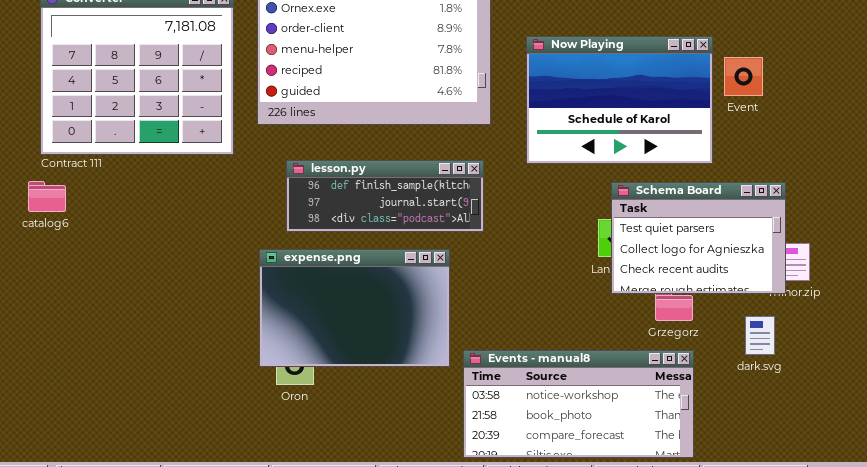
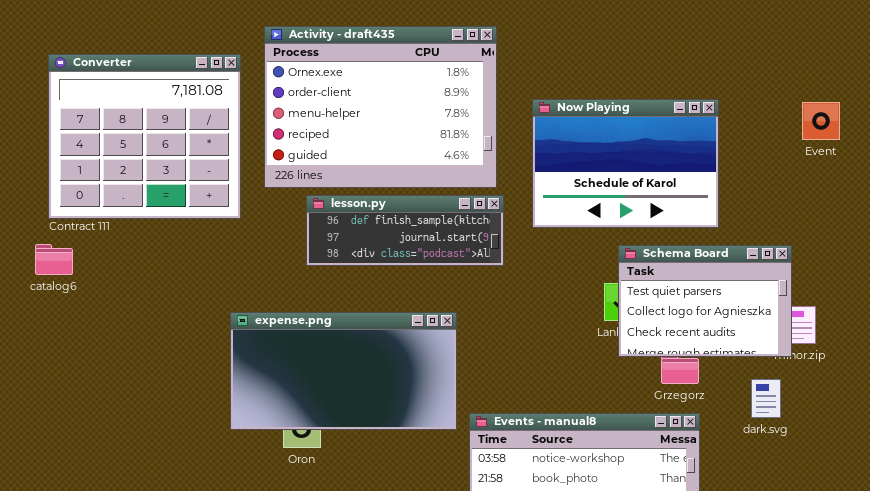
Event: [724,57,763,96] -> [802,102,840,140], moved
lesson.py: [286,160,484,232] -> [306,195,504,266], moved
expense.png: [259,249,450,367] -> [230,312,457,430], resized

